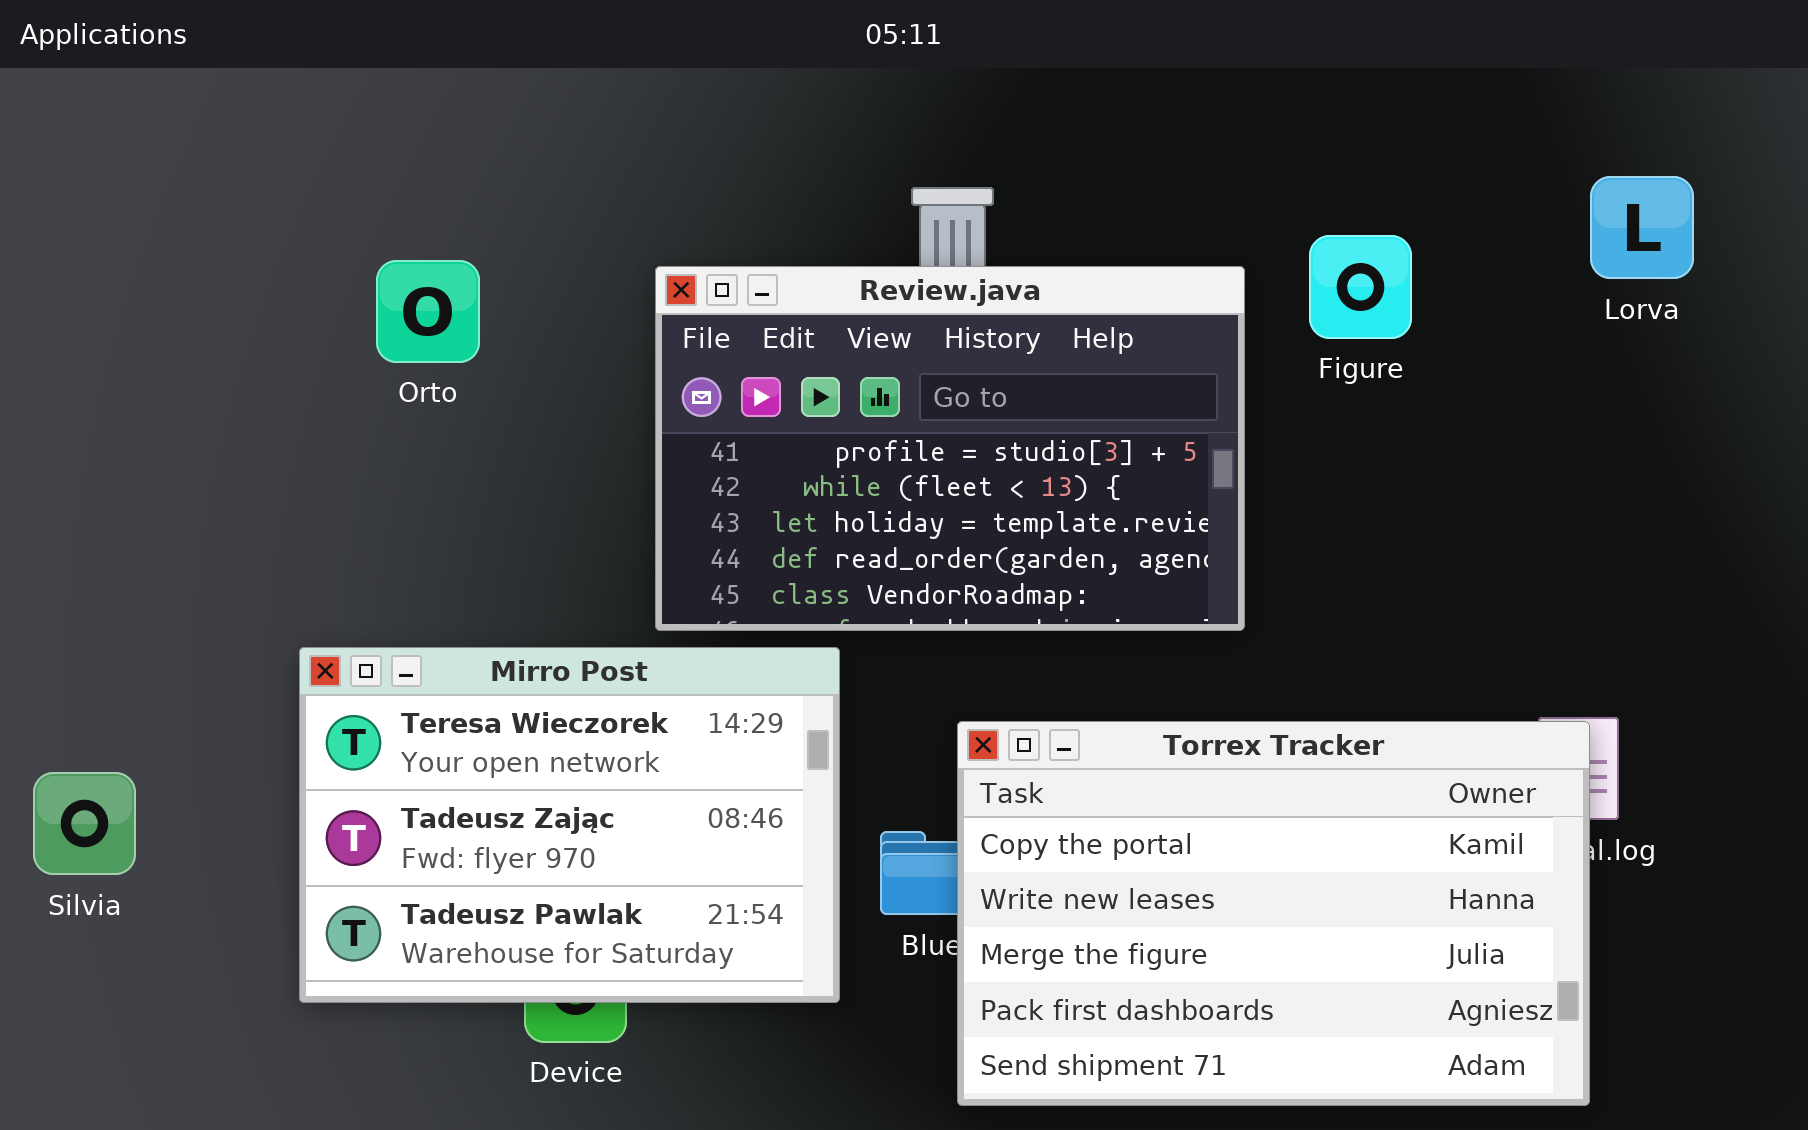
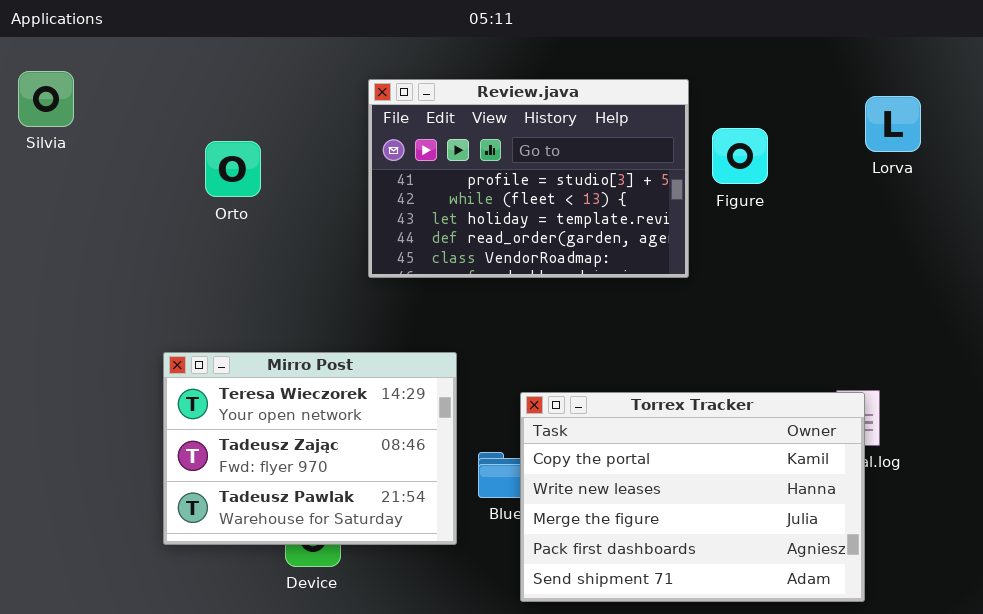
Review.java: [655,266,1245,631] -> [368,79,689,278], moved
Silvia: [33,772,136,875] -> [18,71,74,127], moved

